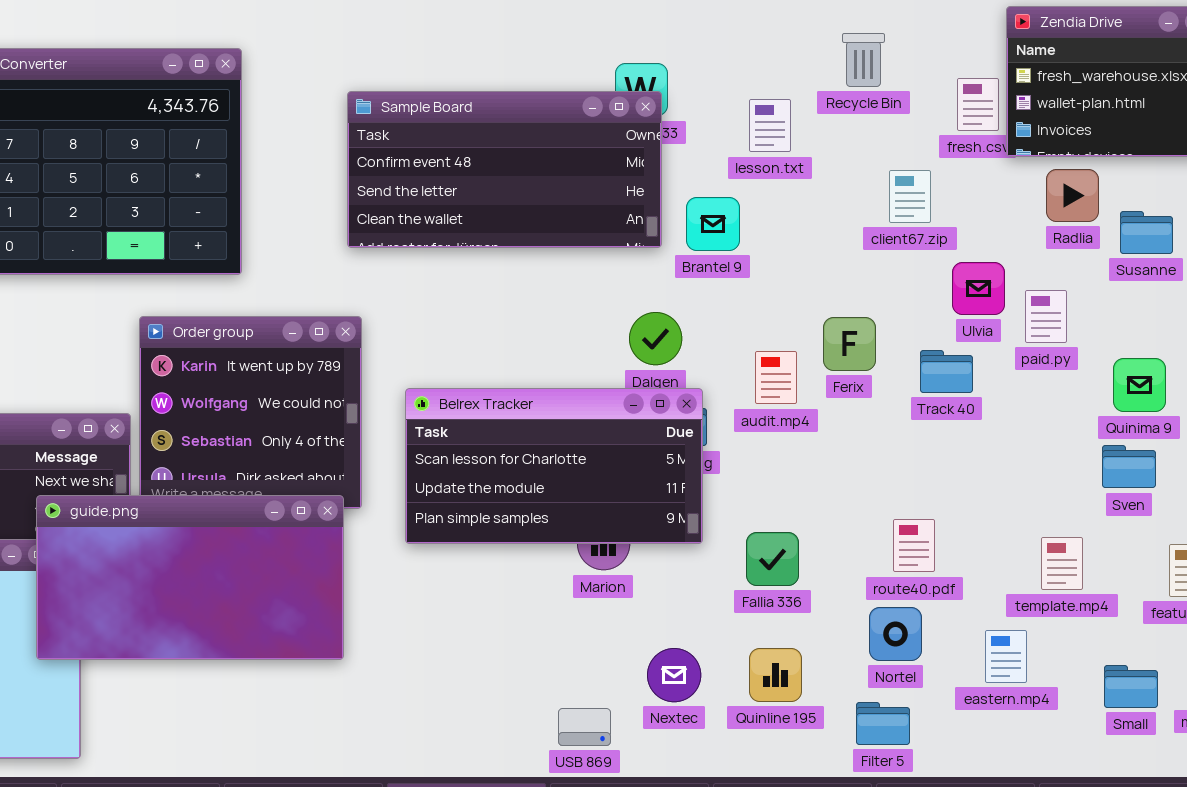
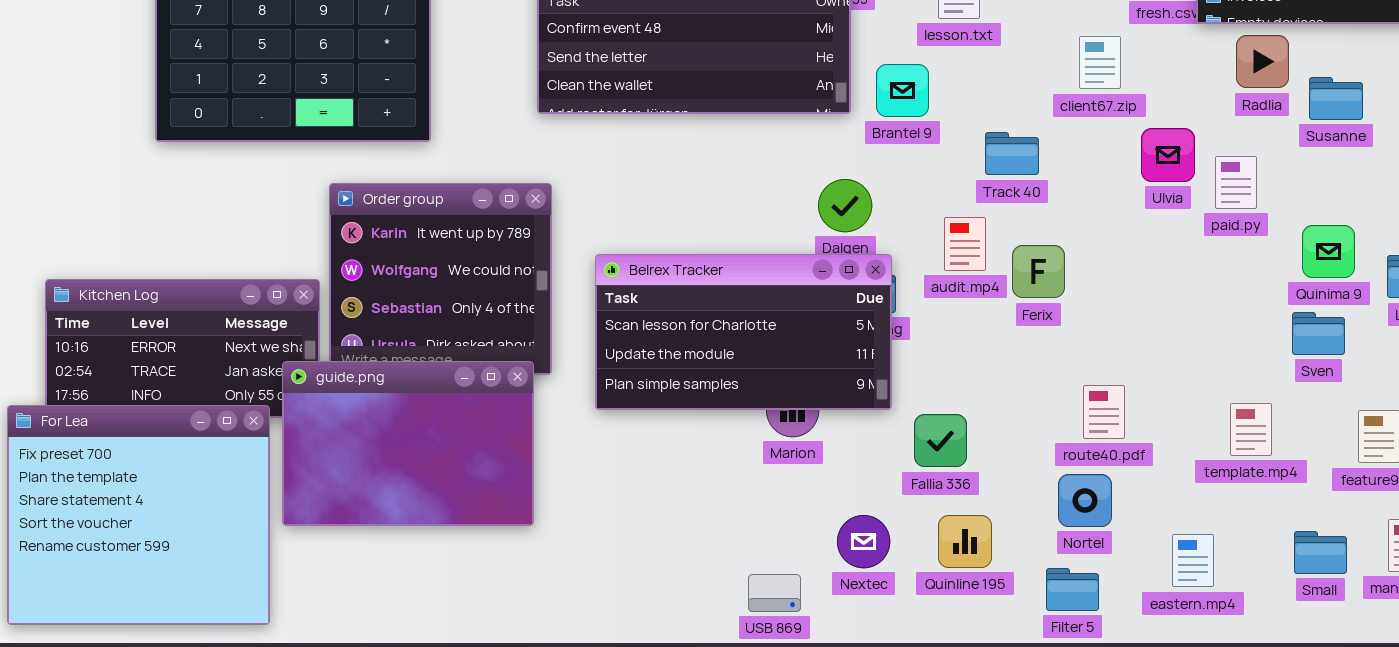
Ferix: [823,317,876,371] -> [1012,245,1065,298], moved
Track 40: [920,350,973,393] -> [985,132,1039,175], moved
guide.png: [36,495,344,660] -> [282,361,534,526], resized
Fallia 336: [746,532,799,586] -> [914,414,967,467], moved
eastern.mp4: [985,630,1027,683] -> [1172,534,1214,587], moved

